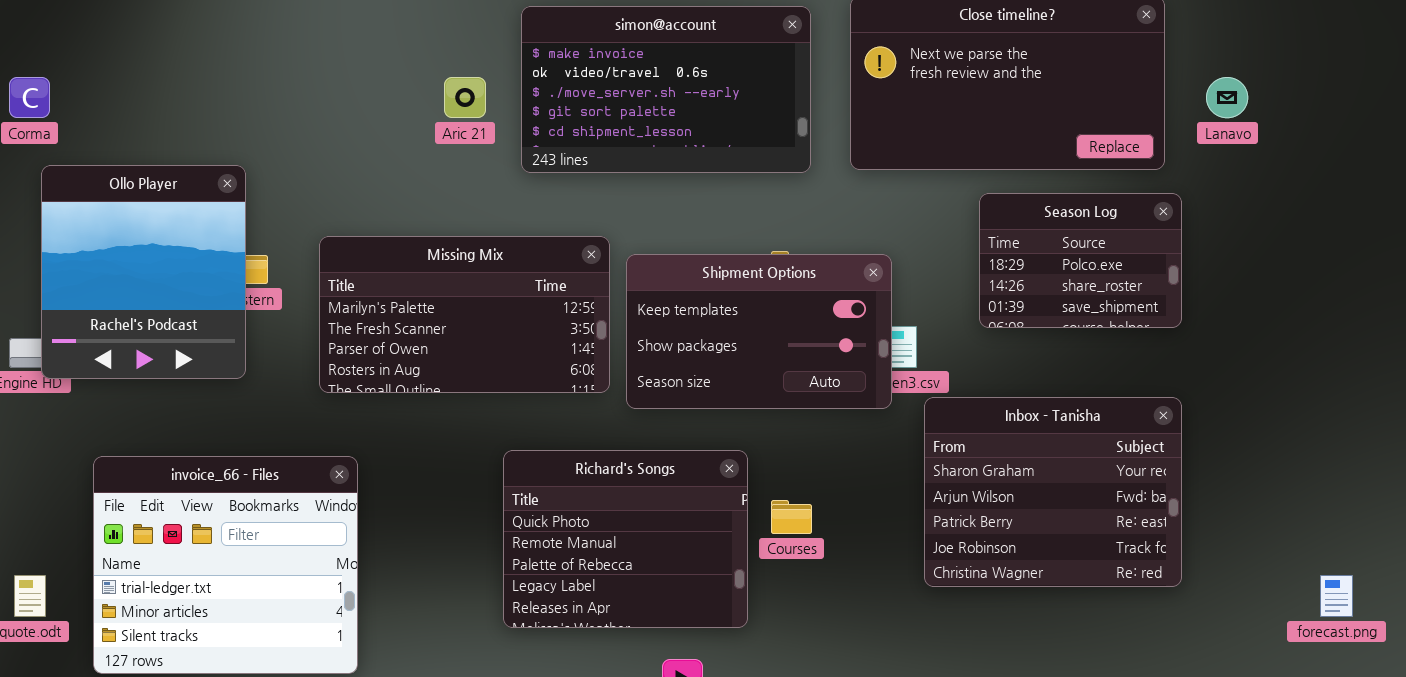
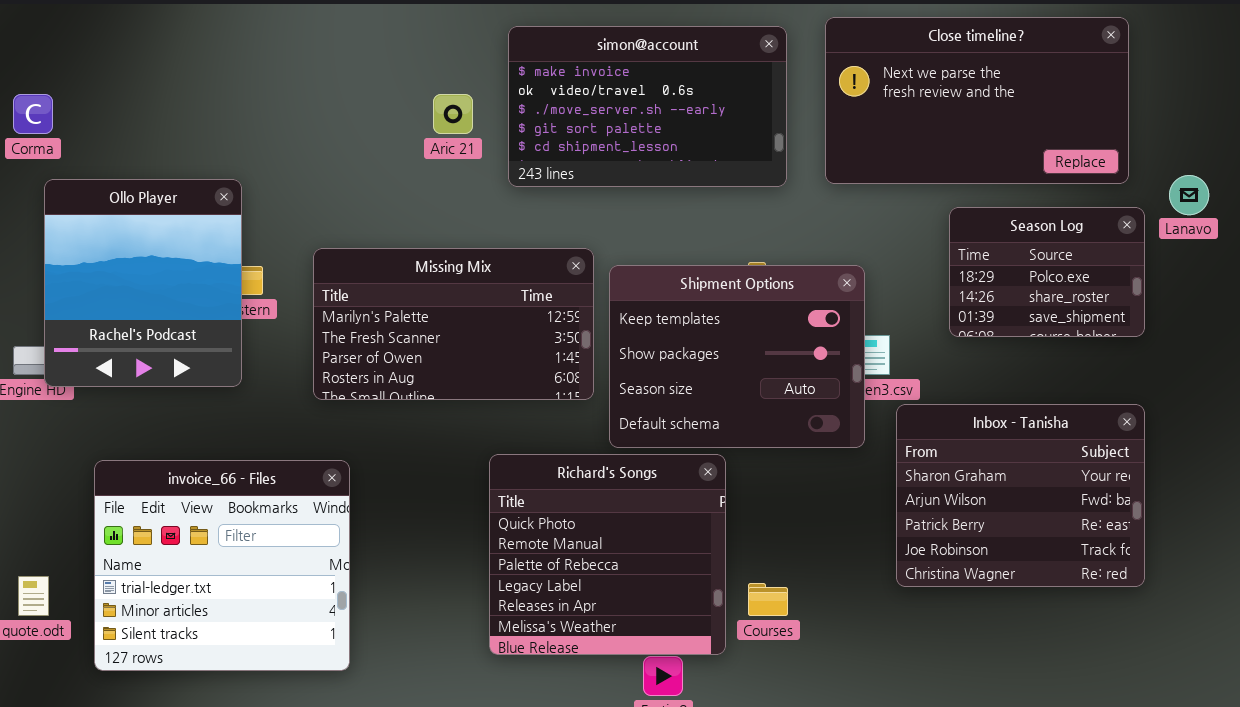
Lanavo: [1206,77,1248,118] -> [1169,175,1209,215], moved
Shipment Options: [626,254,892,409] -> [609,265,865,448], resized
Richard's Songs: [503,450,748,628] -> [489,454,726,655], resized
Courses: [771,500,812,534] -> [748,583,788,616], moved

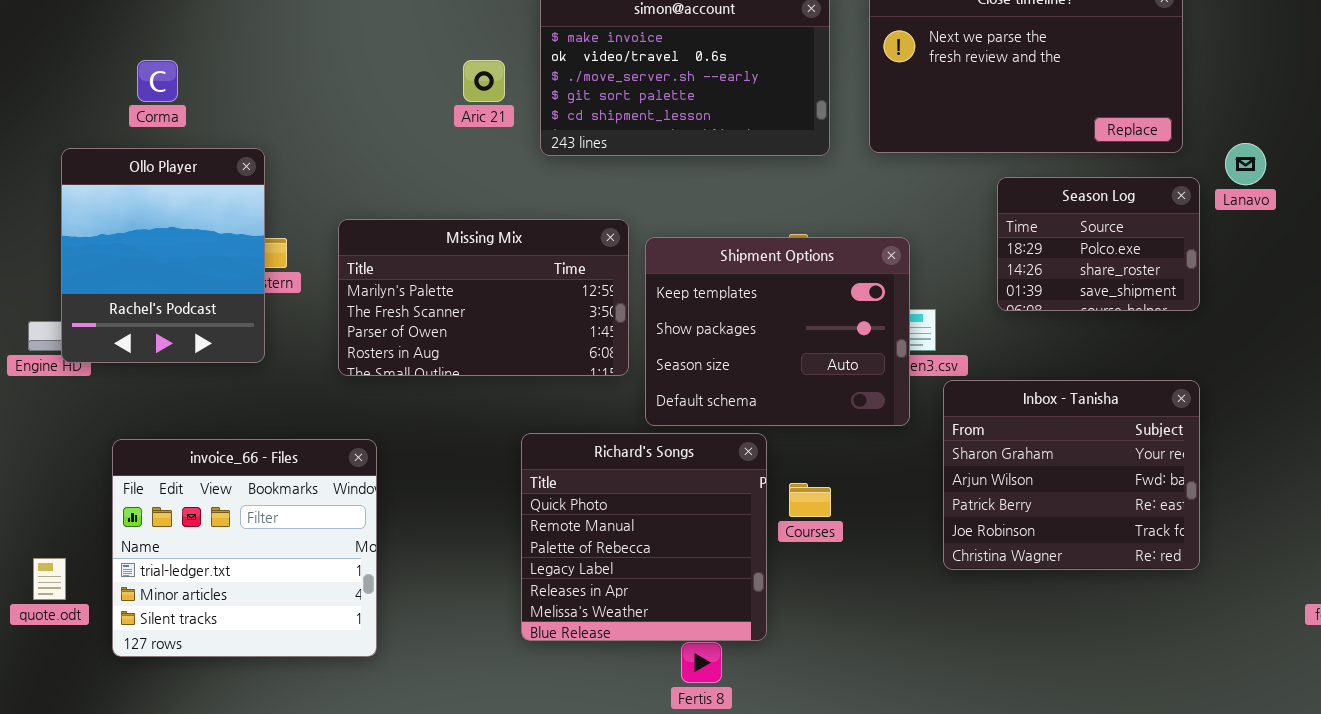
Corma: [13,94,53,134] -> [137,60,178,102], moved
Courses: [748,583,788,616] -> [789,483,831,517], moved

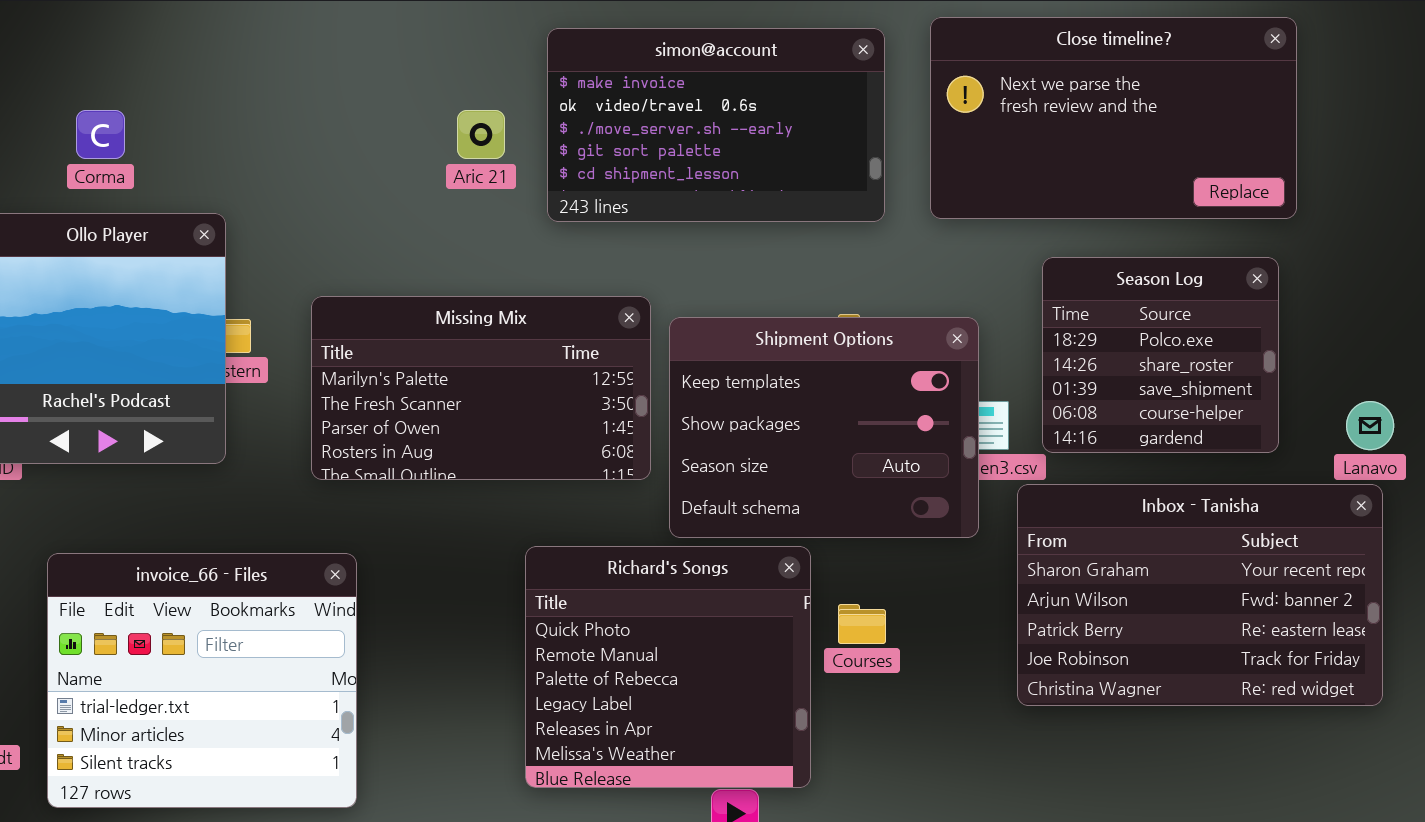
Lanavo: [1225,143,1266,185] -> [1346,401,1394,450], moved
Season Log: [997,177,1200,311] -> [1042,257,1279,453], moved, resized
Inbox - Tanisha: [943,380,1200,570] -> [1017,484,1383,706], resized

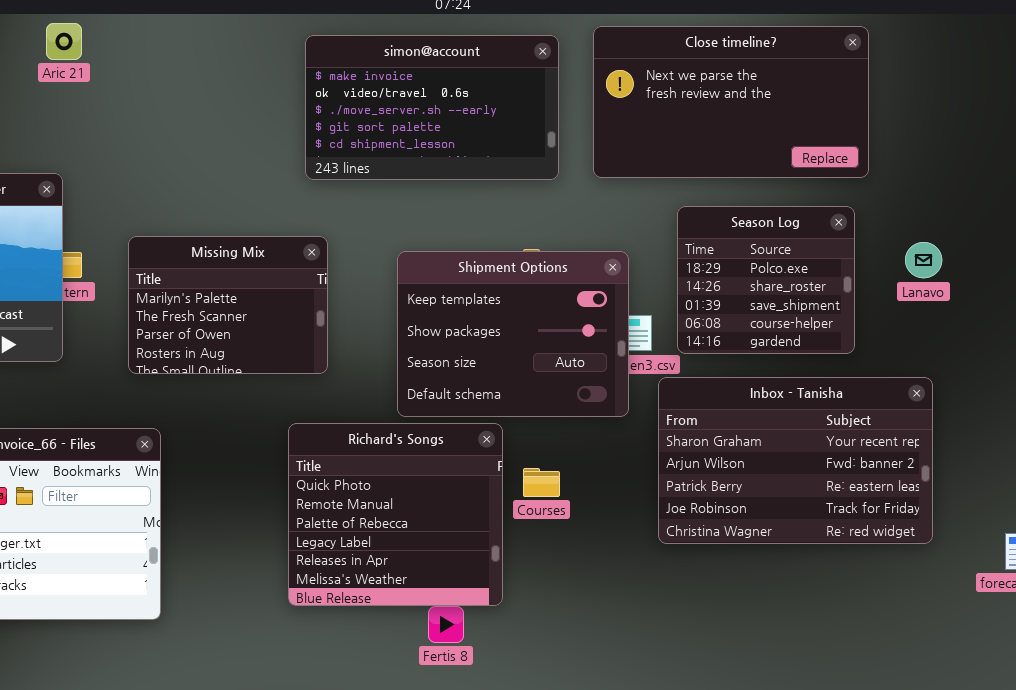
Aric 21: [457,110,505,159] -> [46,23,82,60], moved
Missing Mix: [311,296,651,480] -> [128,236,328,374], resized
Lanavo: [1346,401,1394,450] -> [905,242,942,278], moved

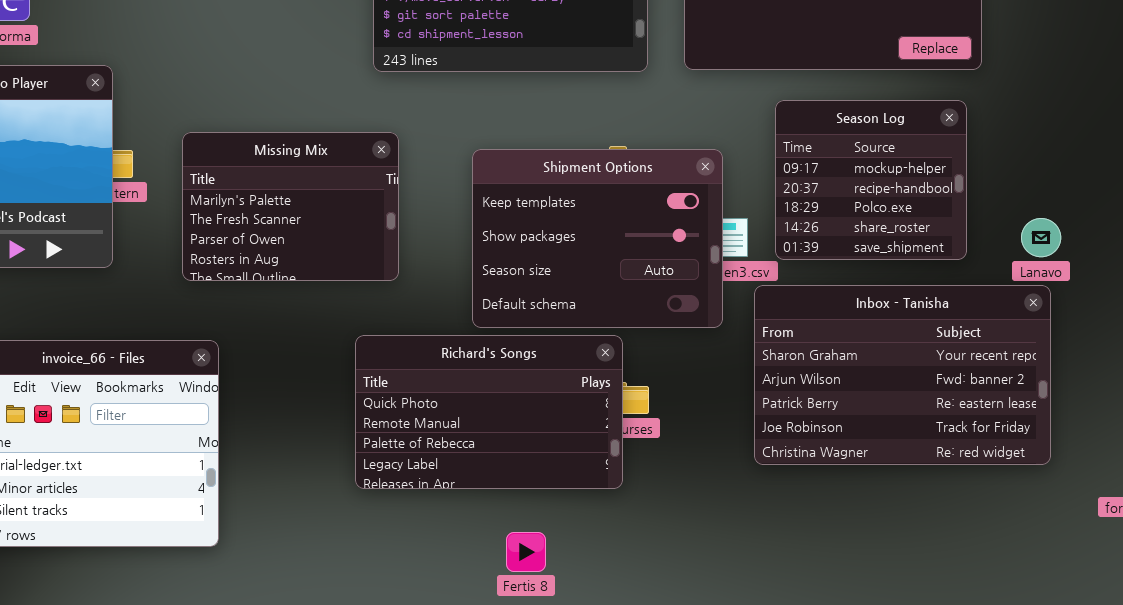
Season Log: [677,206,855,354] -> [775,100,967,260], scrolled up 2 rows
Lanavo: [905,242,942,278] -> [1021,218,1061,257], moved
Richard's Songs: [288,423,503,606] -> [355,335,623,489], resized

